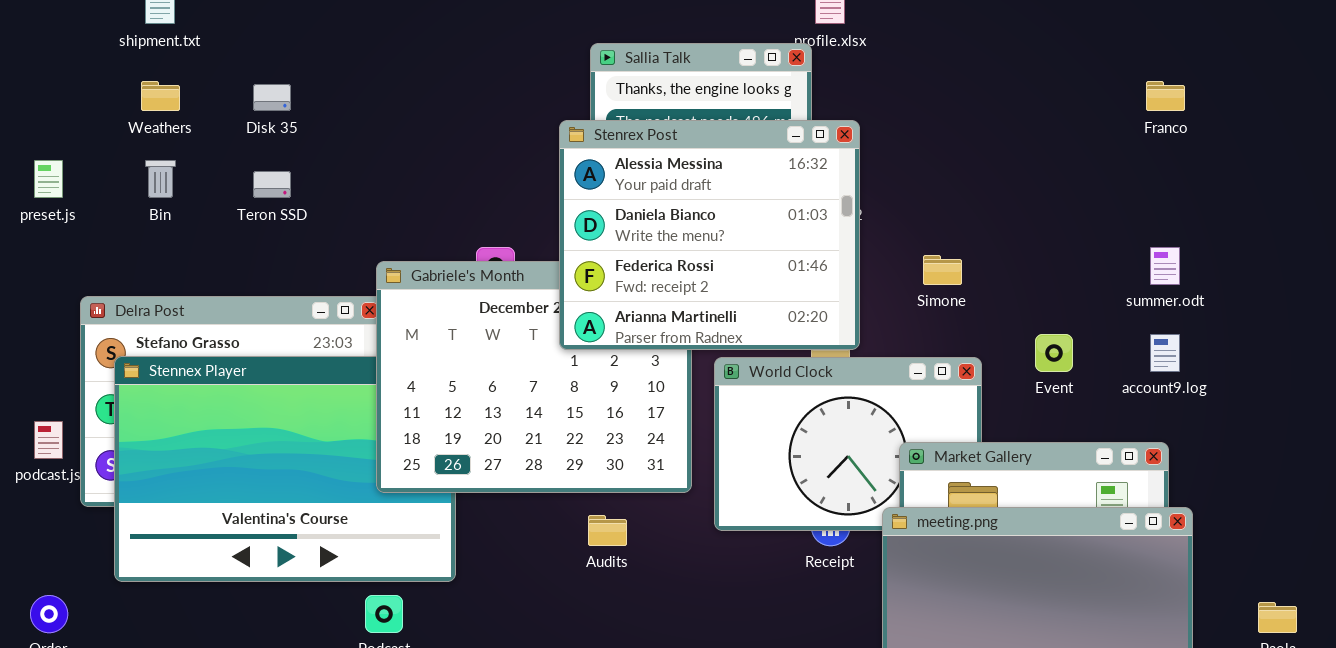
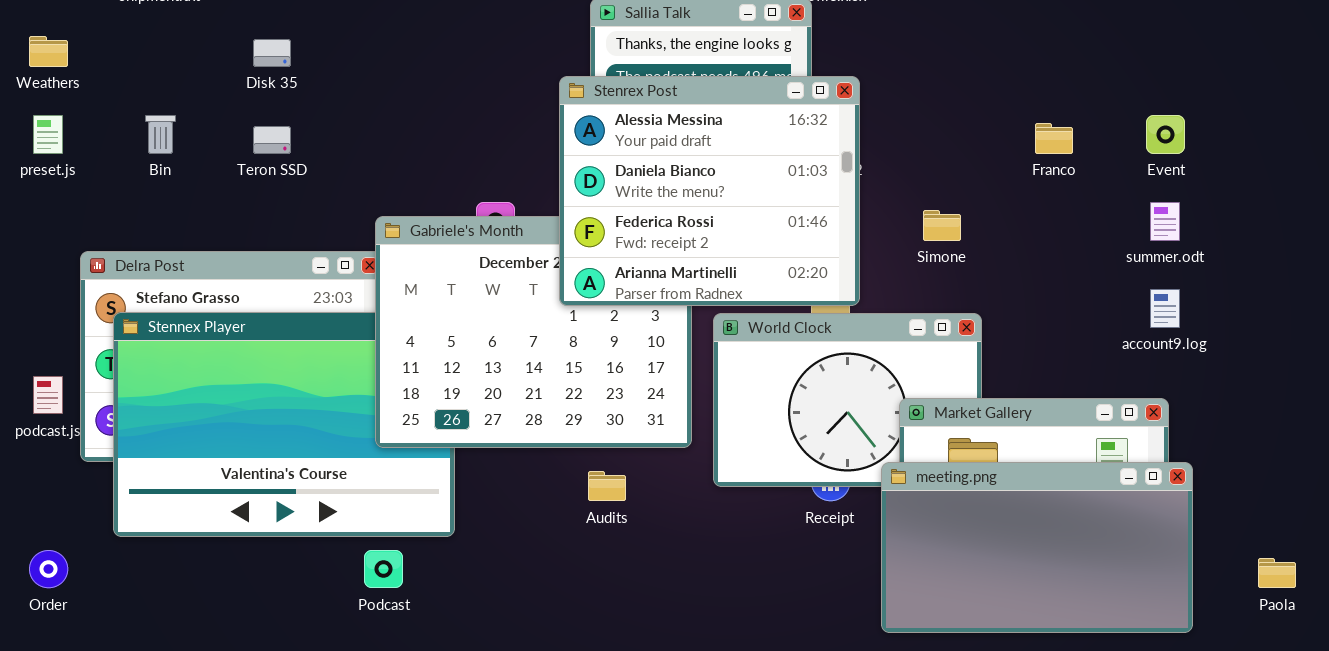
Weathers: [141,81,180,111] -> [29,36,68,67], moved
Franco: [1146,81,1185,111] -> [1035,123,1073,154], moved
Event: [1035,334,1073,372] -> [1146,115,1185,154], moved

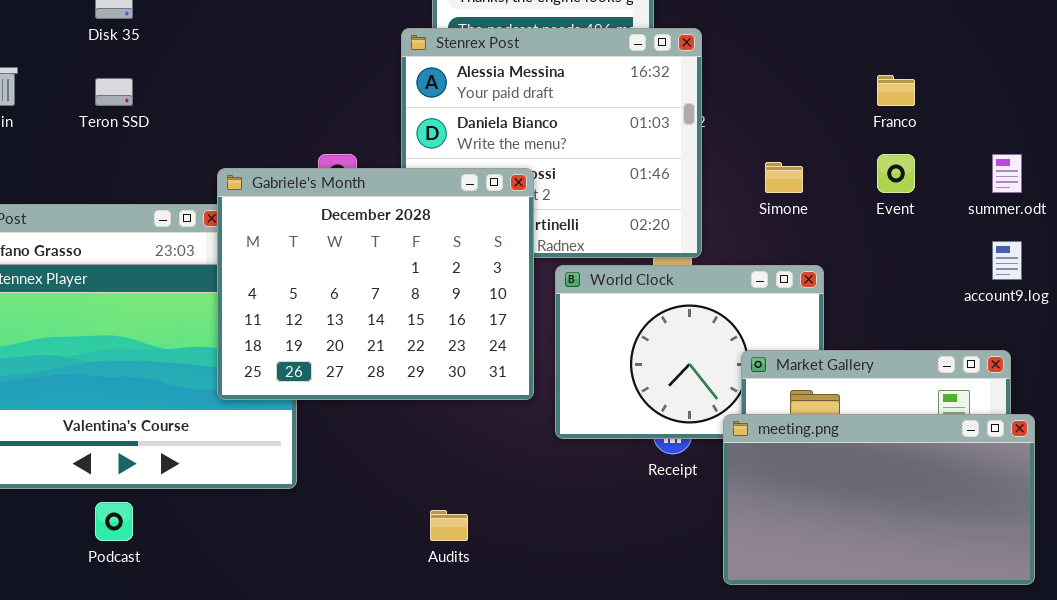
Event: [1146,115,1185,154] -> [877,154,915,193], moved
Gabriele's Month: [375,216,692,448] -> [217,168,534,400], raised
Audits: [588,471,626,501] -> [430,510,468,541], moved
Podcast: [364,550,403,588] -> [95,502,133,541], moved

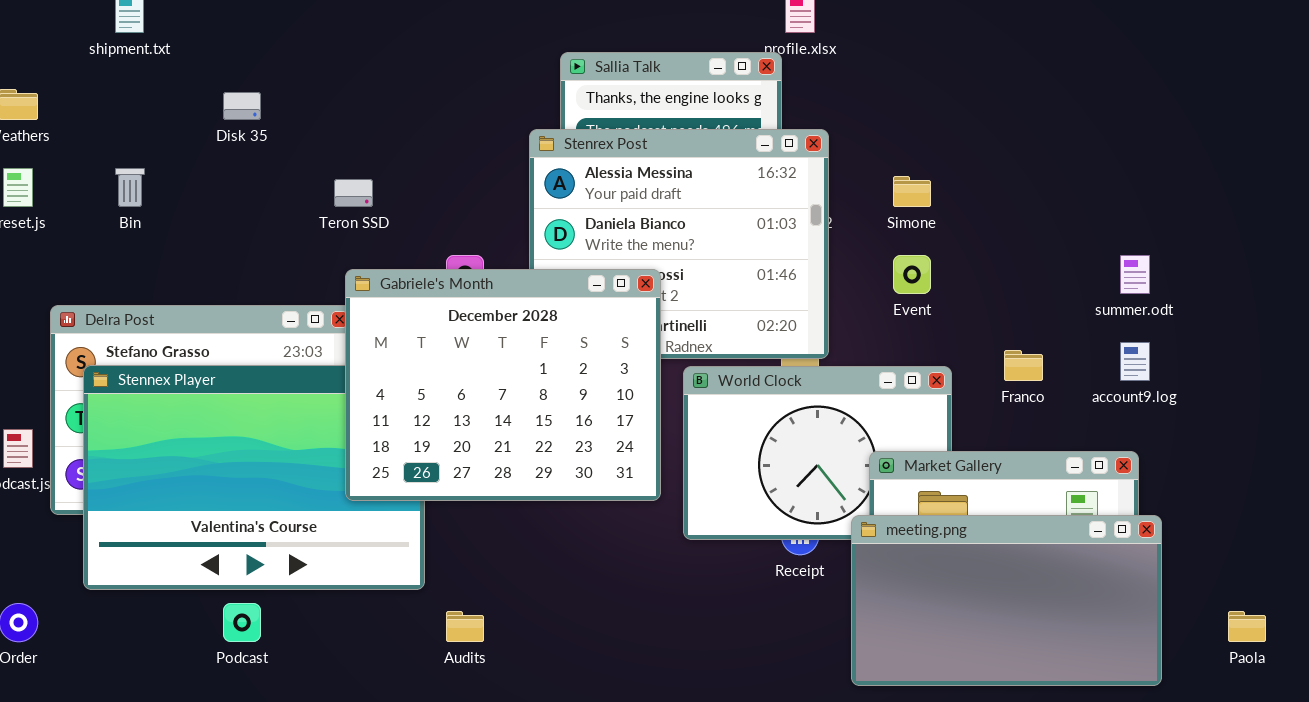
Franco: [877,75,915,106] -> [1004,350,1043,381], moved
Teron SSD: [95,78,133,106] -> [334,179,373,207], moved
Event: [877,154,915,193] -> [893,255,931,294], moved
Simone: [765,162,803,193] -> [893,176,931,207], moved
Audits: [430,510,468,541] -> [446,611,484,642], moved

